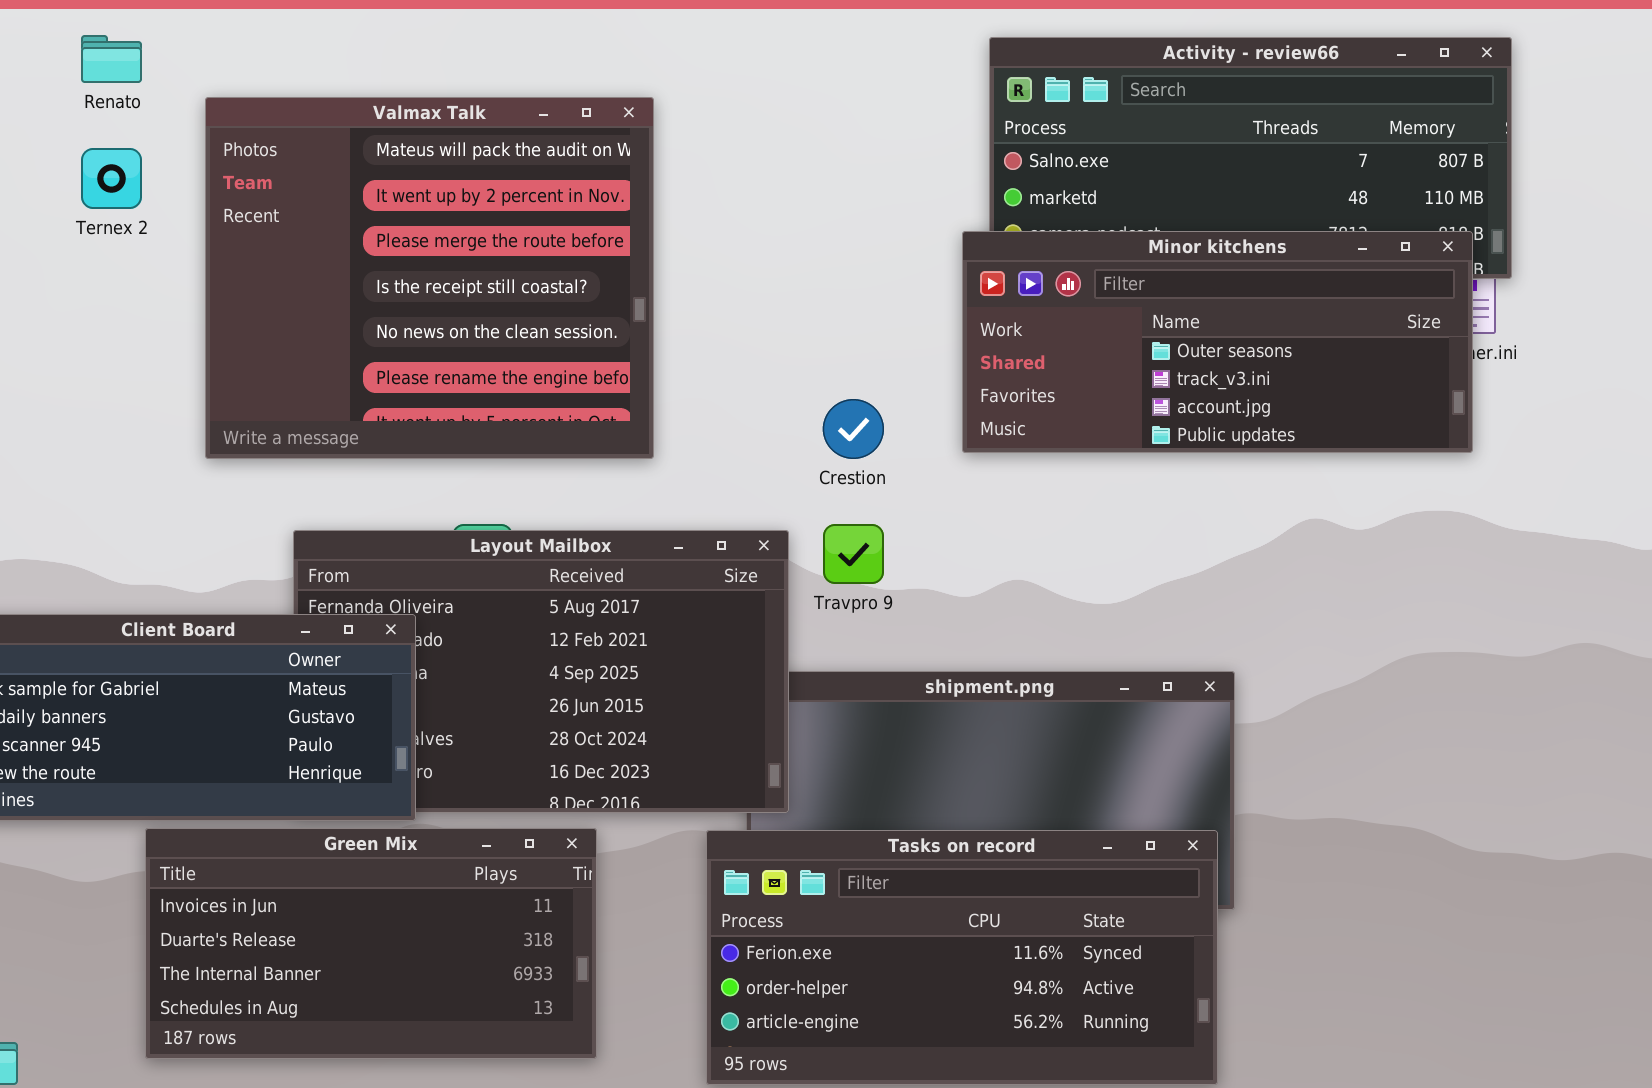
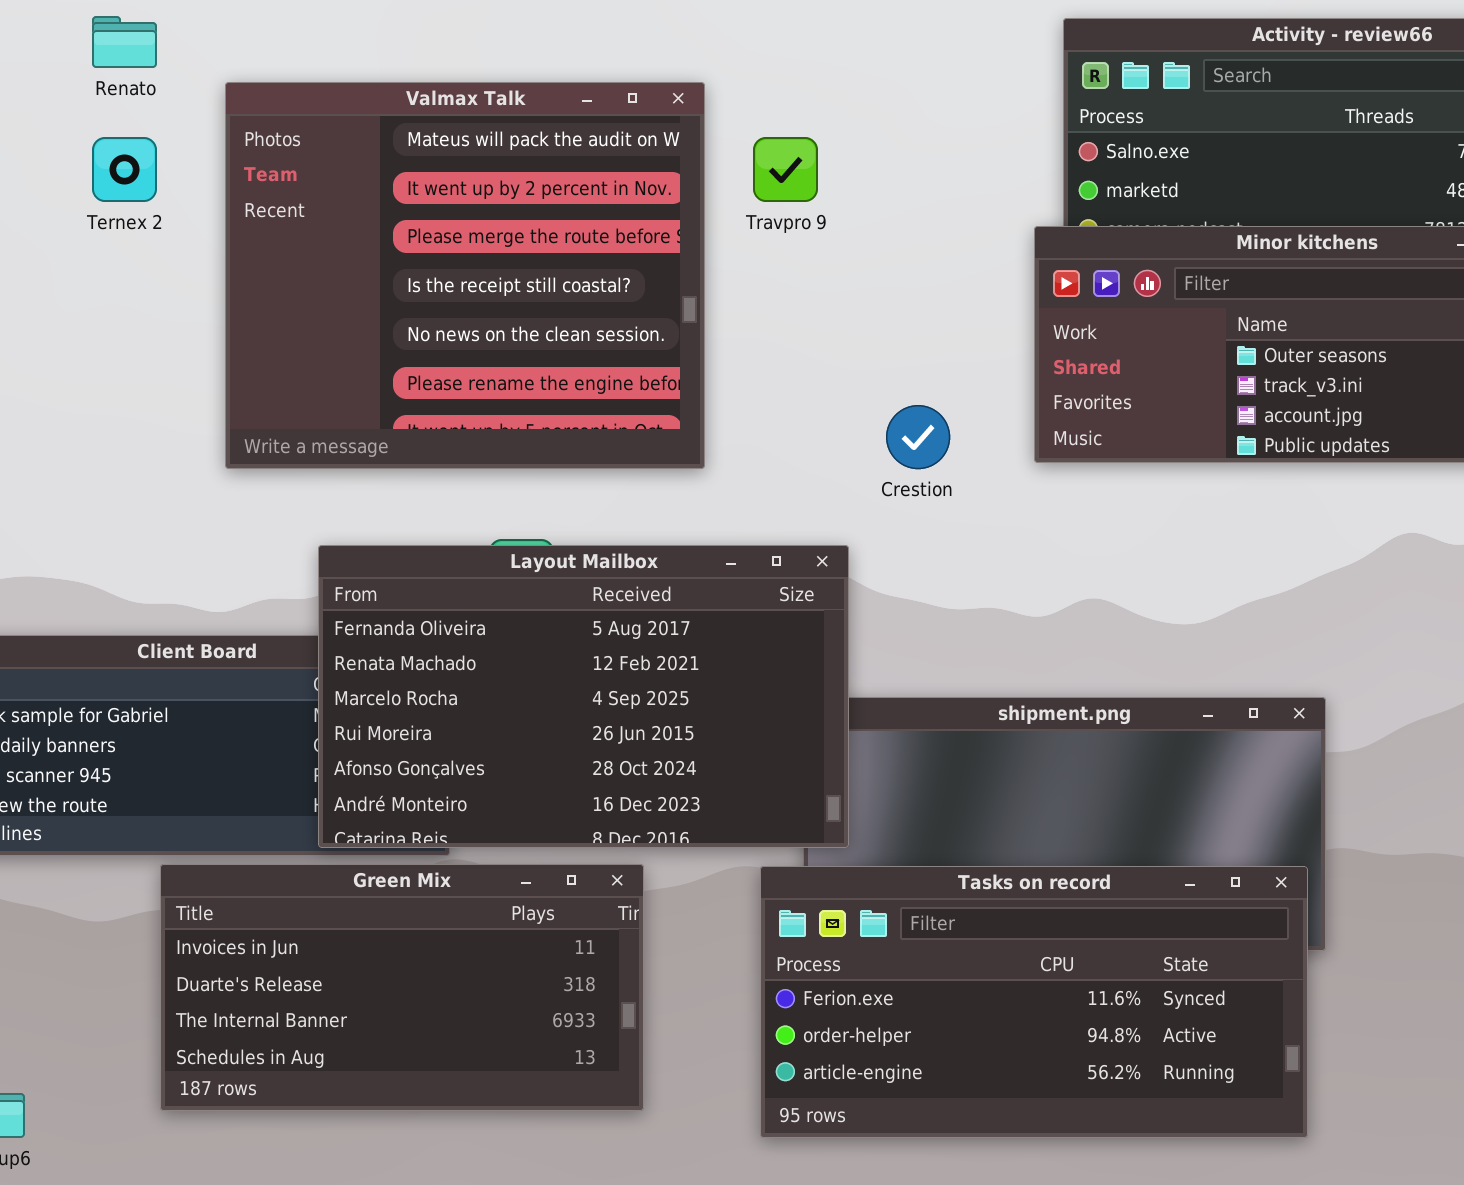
Travpro 9: [823,524,884,584] -> [753,137,818,202], moved
Layout Mailbox: [293,530,789,813] -> [318,545,849,848], raised

